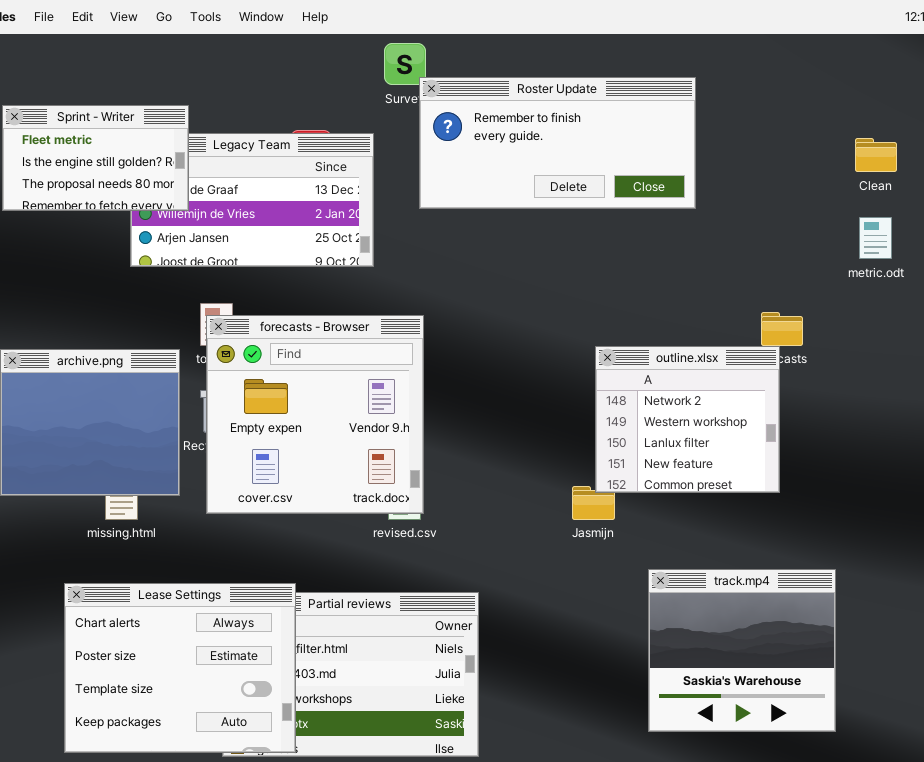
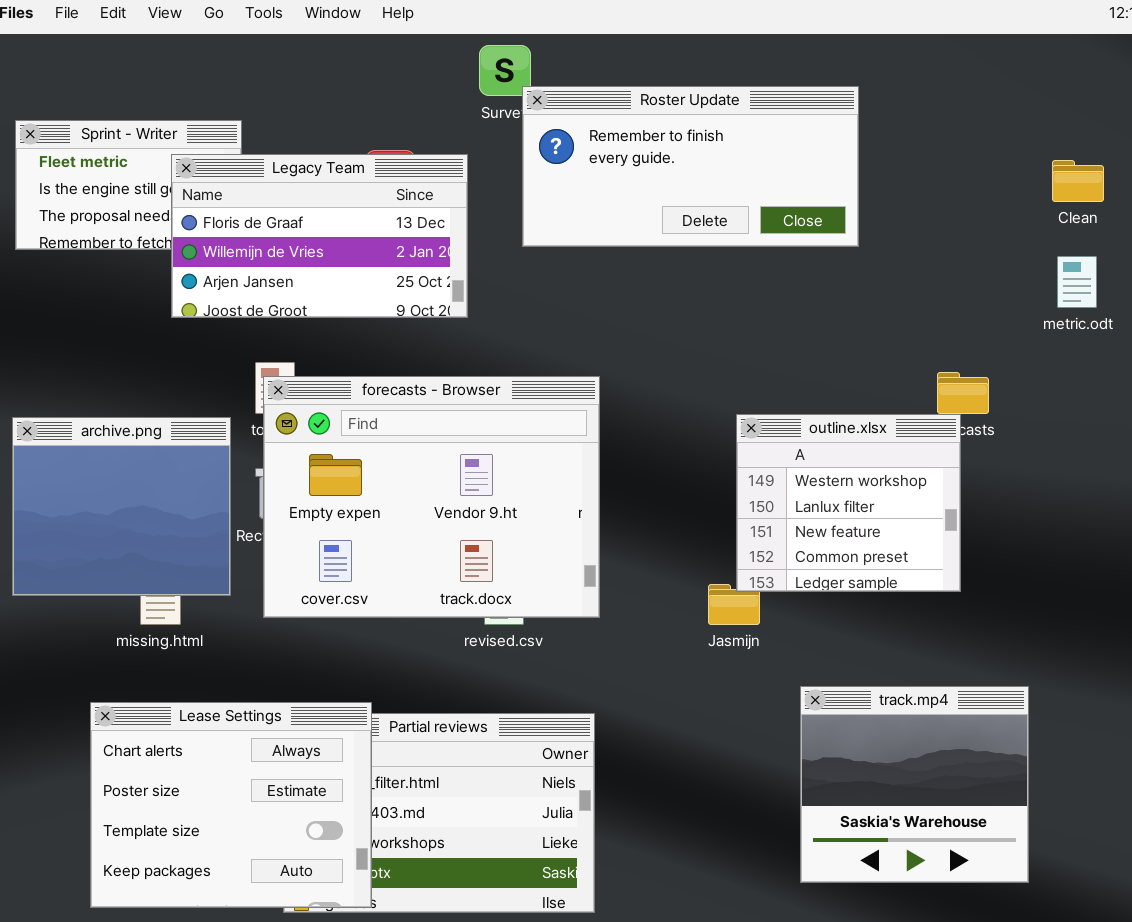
Legacy Team: [130,133,374,267] -> [171,154,468,318], raised
forecasts - Browser: [206,315,424,514] -> [263,376,600,618], resized
outline.xlsx: [595,346,780,493] -> [736,414,961,592], scrolled down 1 row

